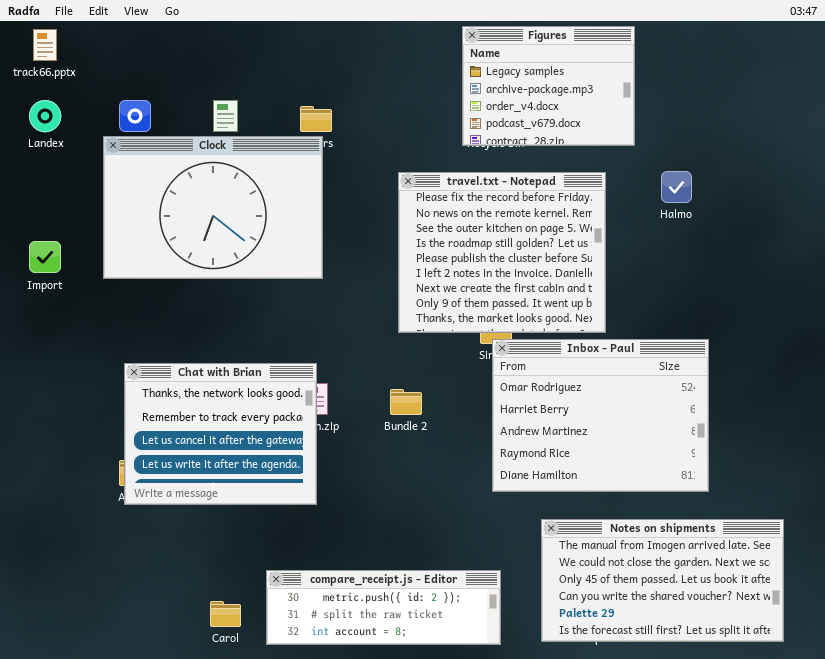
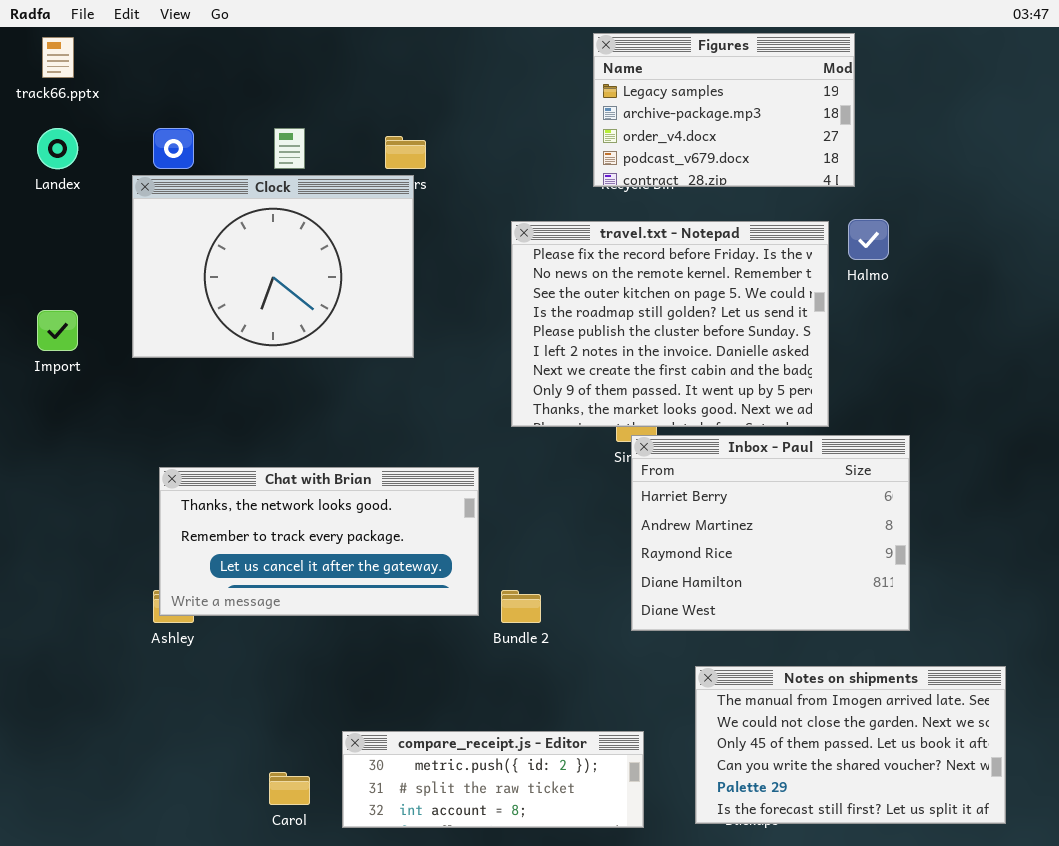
Figures: [462,26,635,146] -> [593,33,855,187], resized
travel.txt - Notepad: [398,172,606,333] -> [511,221,829,427], resized
Inbox - Paul: [492,339,709,492] -> [631,435,910,631], scrolled down 1 row
Chat with Brian: [124,363,317,505] -> [159,467,479,616], resized
Bundle 2: [390,389,422,415] -> [501,590,541,623], moved

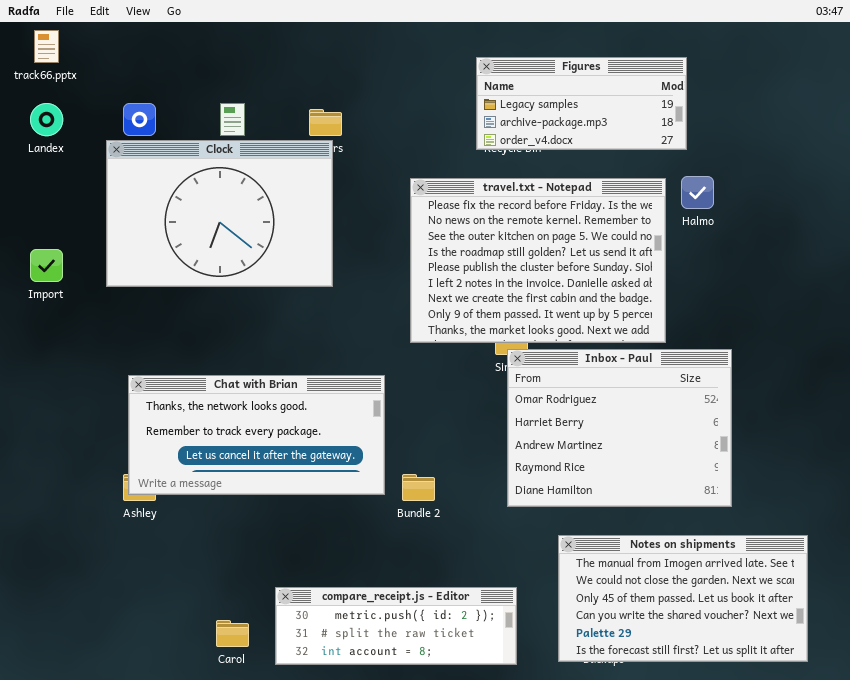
Figures: [593,33,855,187] -> [476,57,687,150], resized
Inbox - Paul: [631,435,910,631] -> [507,349,732,507], scrolled up 1 row

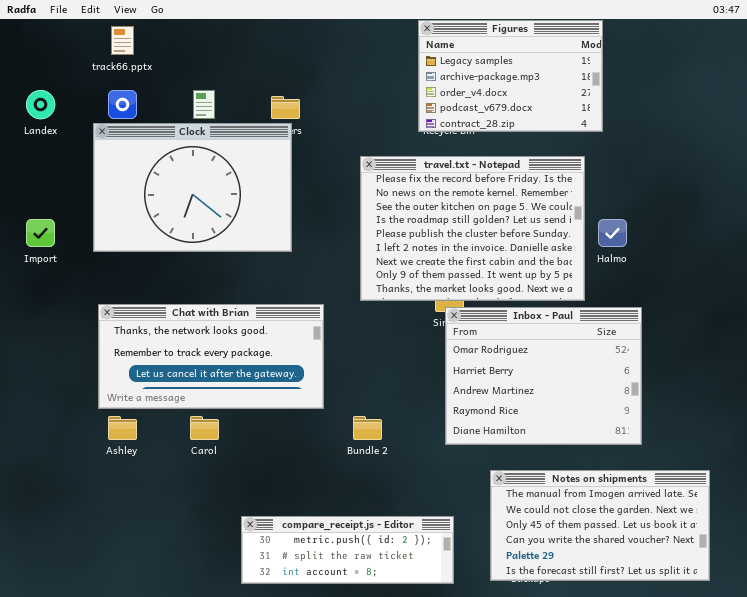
track66.pptx: [34,30,59,63] -> [111,26,134,55], moved
Figures: [476,57,687,150] -> [418,20,603,132], resized
Halmo: [681,176,714,209] -> [598,219,627,247], moved
Chat with Brian: [128,375,385,495] -> [98,304,324,409], moved
Carol: [216,620,249,647] -> [190,416,219,440], moved

